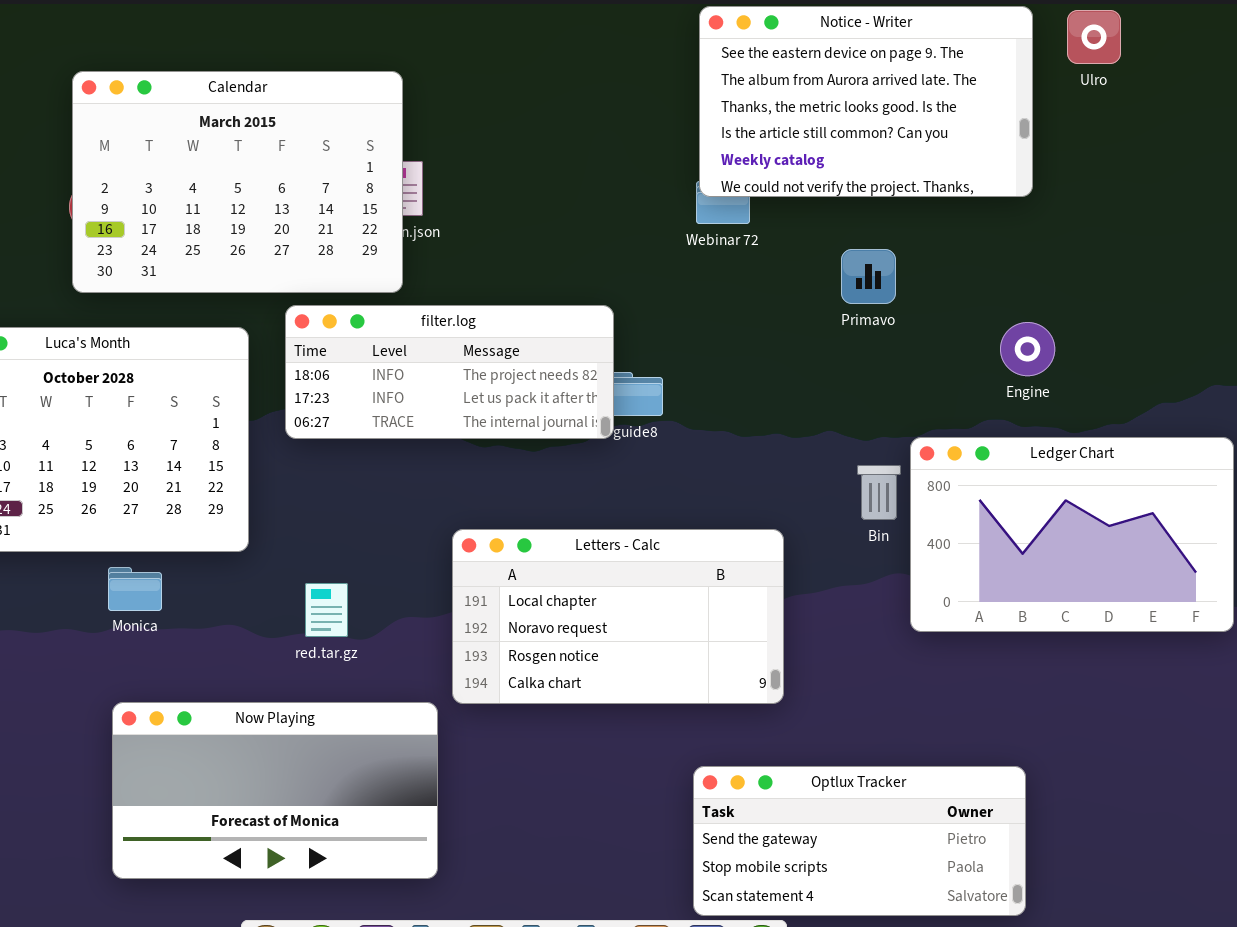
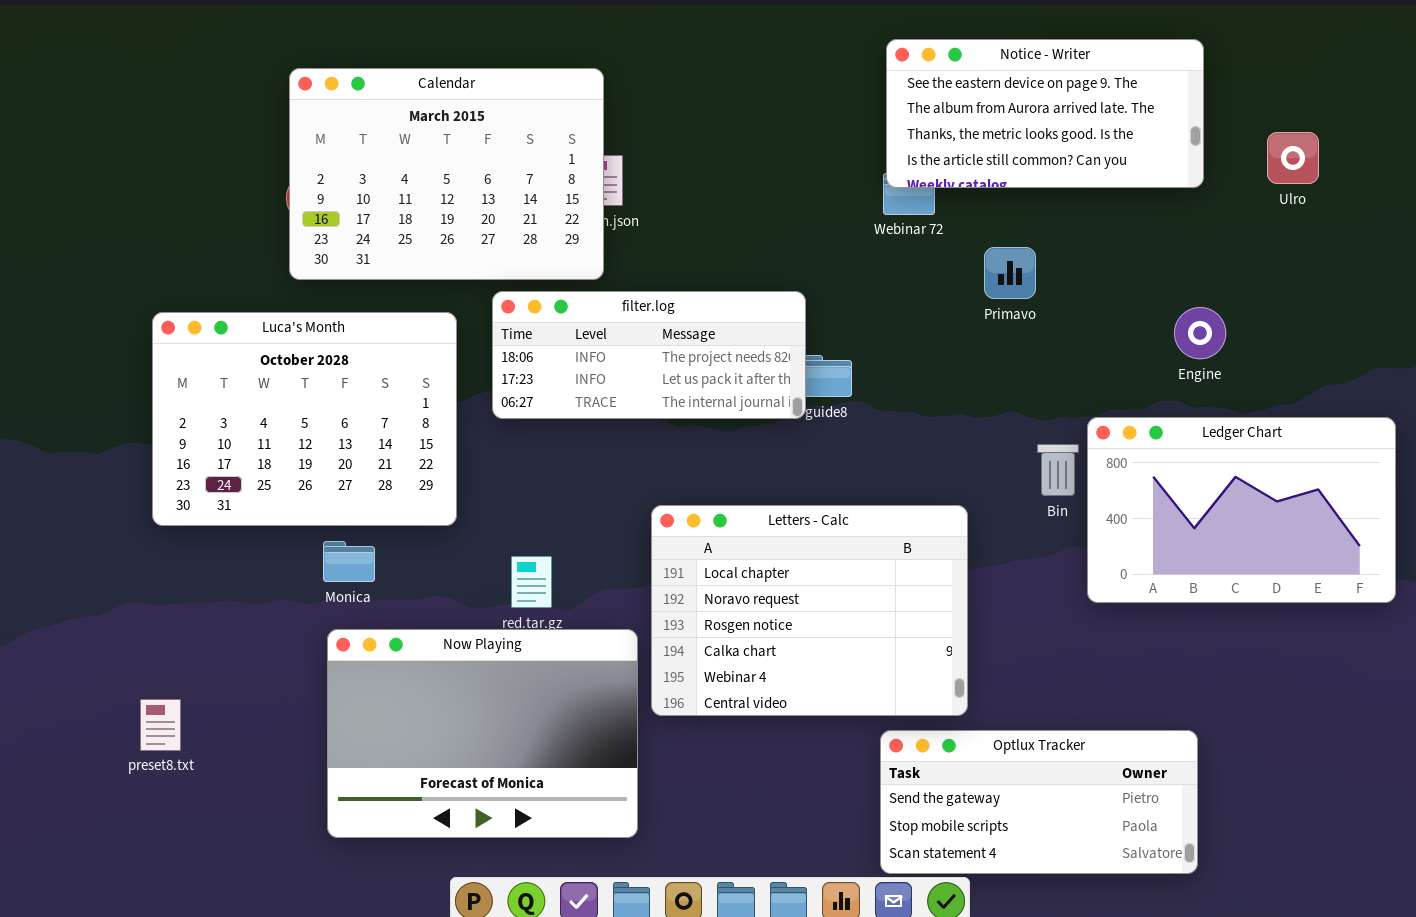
Notice - Writer: [699,6,1033,197] -> [886,39,1204,188], resized
Ulro: [1067,10,1121,64] -> [1267,132,1319,184], moved
Primavo: [841,249,896,304] -> [984,247,1036,299], moved
Letters - Calc: [452,529,784,704] -> [651,505,968,716], resized
Now Playing: [112,702,438,879] -> [327,629,638,838], resized

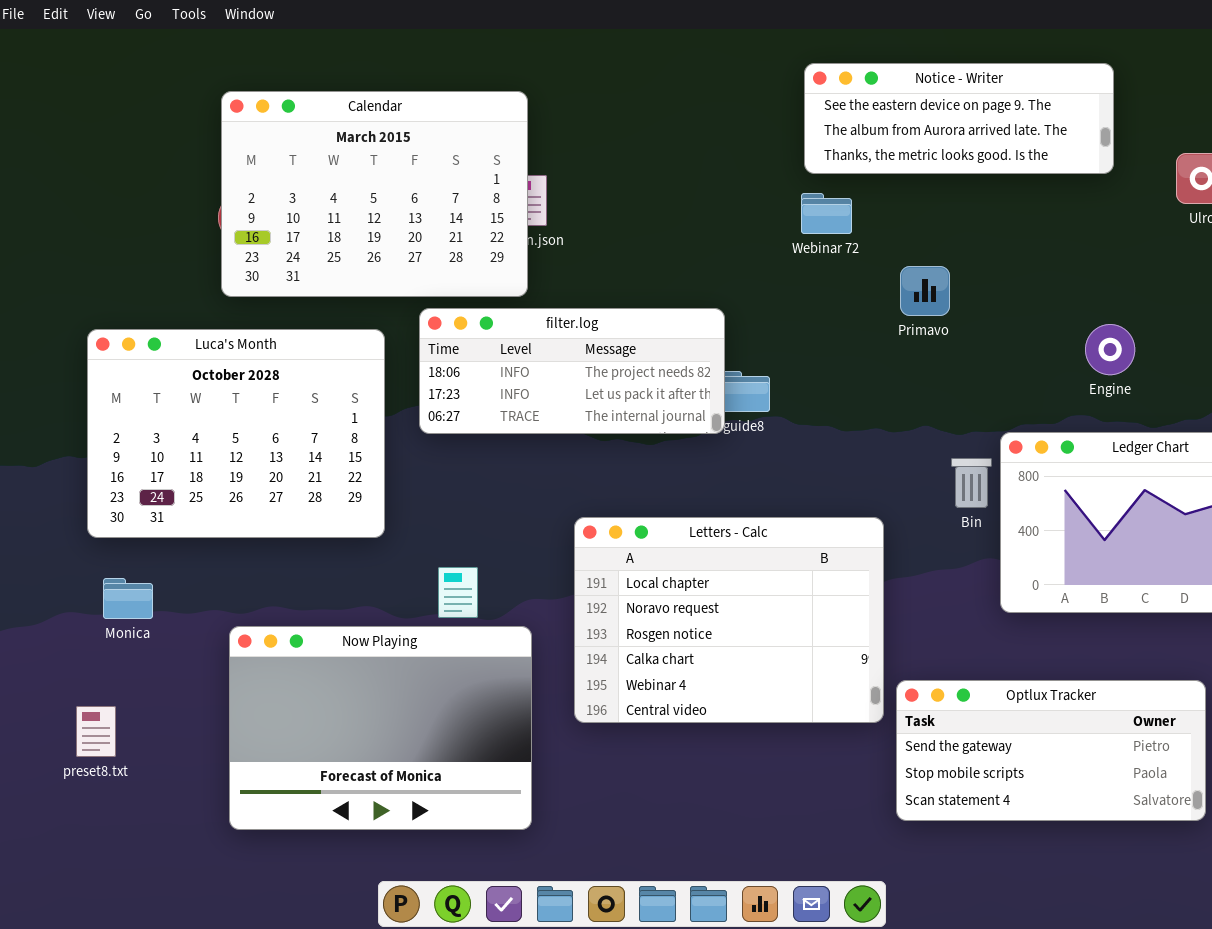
Notice - Writer: [886,39,1204,188] -> [804,63,1114,174], resized
Monica: [323,541,375,582] -> [103,578,153,619], moved
Now Playing: [327,629,638,838] -> [229,626,532,830], moved
Optlux Tracker: [880,730,1198,874] -> [896,680,1206,821], moved

